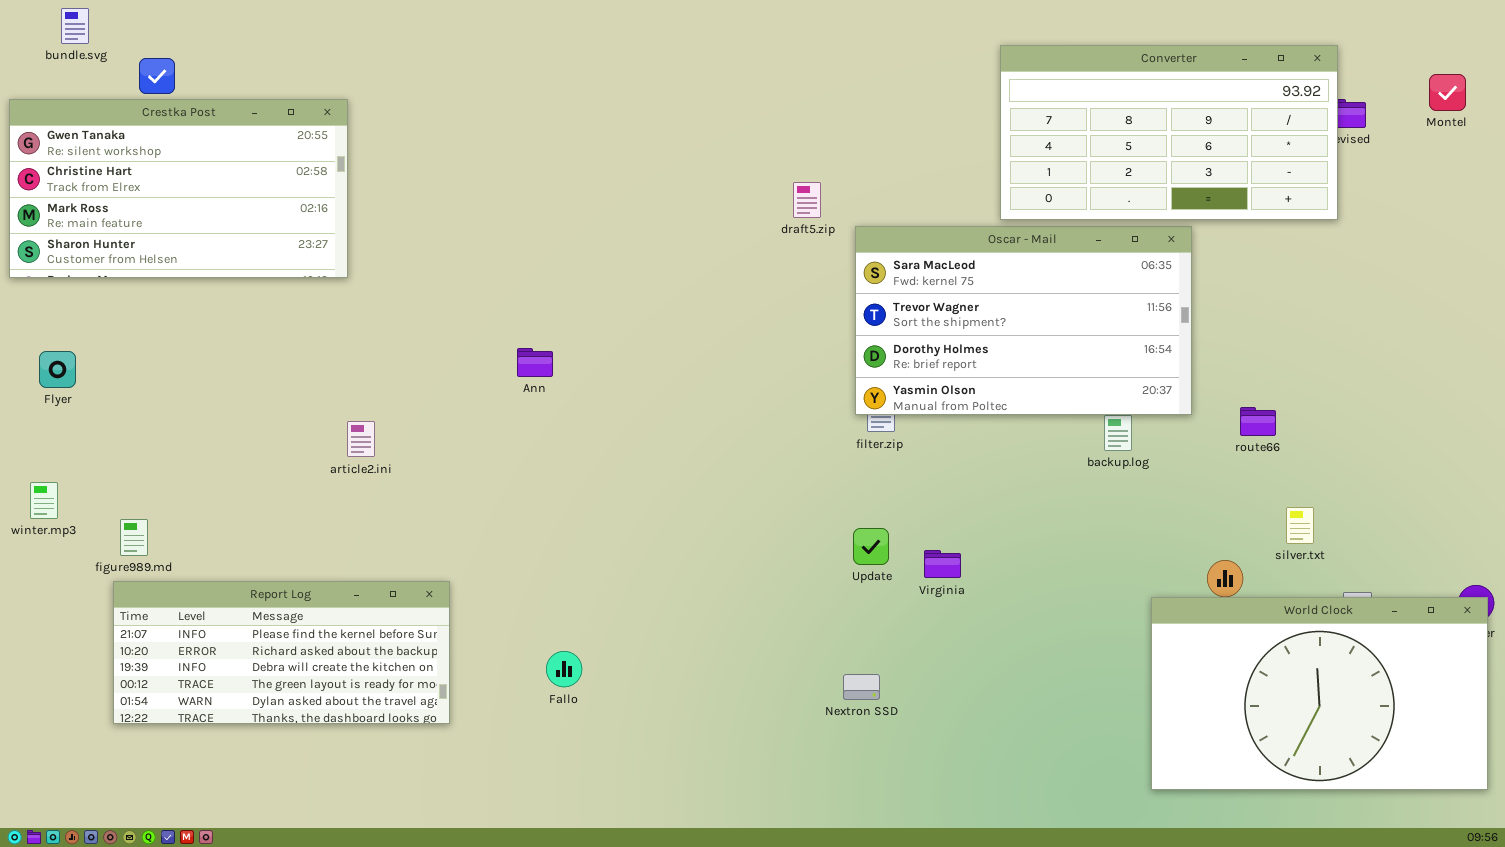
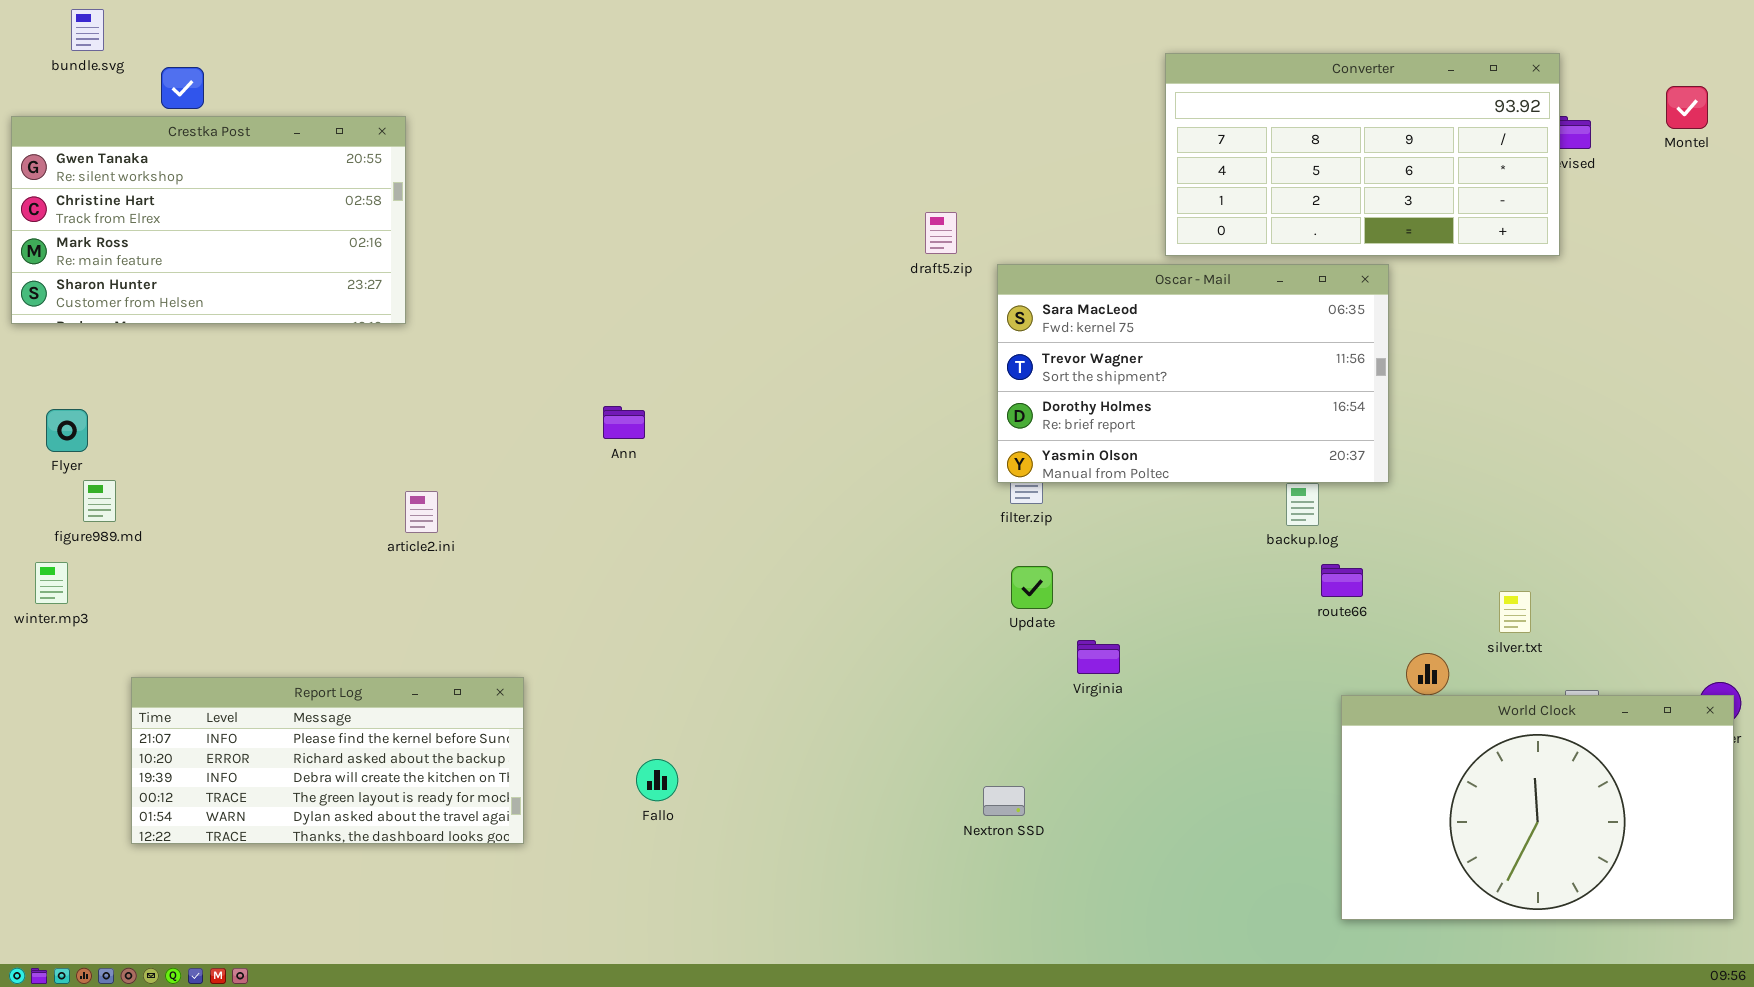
route66: [1240,407,1276,436] -> [1321,564,1363,597], moved
figure989.md: [120,519,148,556] -> [83,480,116,522], moved
Update: [853,528,889,565] -> [1011,566,1053,609], moved

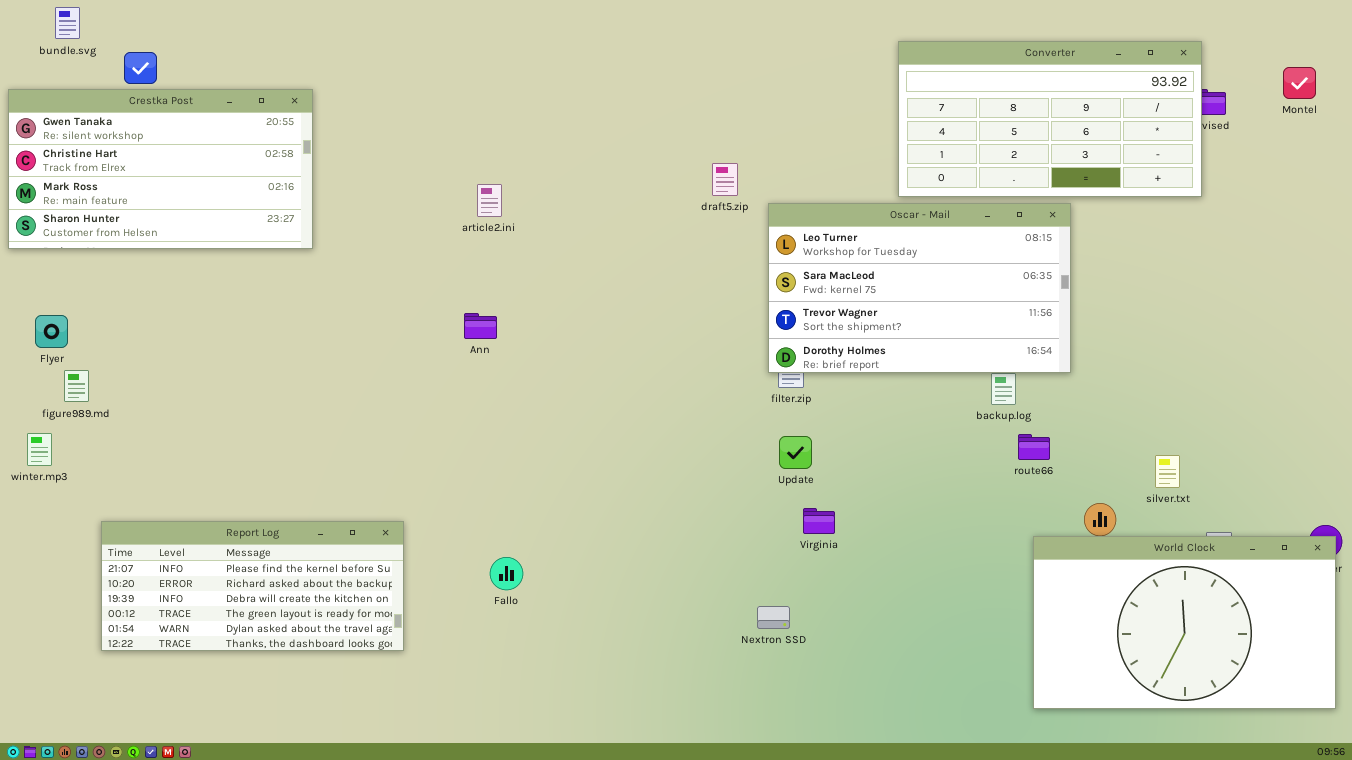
Oscar - Mail: [997,264,1389,483] -> [768,203,1071,373], scrolled up 1 row
article2.ini: [405,491,438,533] -> [477,184,502,217], moved
Virginia: [1077,640,1120,674] -> [803,508,835,534], moved
Fallo: [636,759,678,801] -> [490,557,523,590], moved

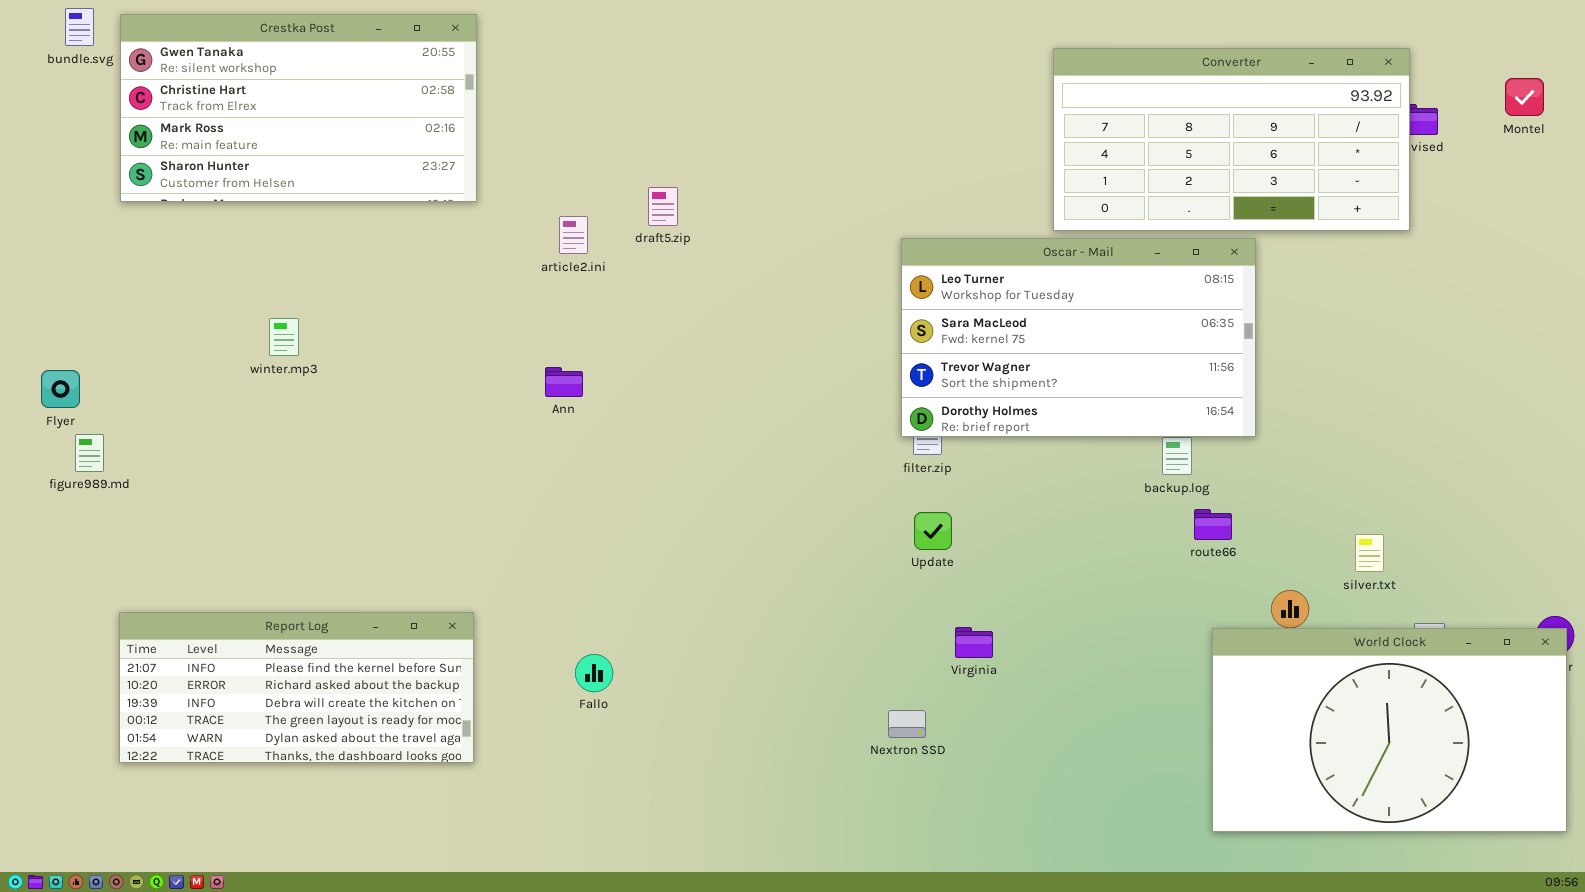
Crestka Post: [8,89,313,249] -> [120,14,477,202], moved
draft5.zip: [712,163,738,196] -> [648,187,678,226], moved
winter.mp3: [27,433,52,466] -> [269,318,299,356], moved
Virginia: [803,508,835,534] -> [955,627,993,658], moved

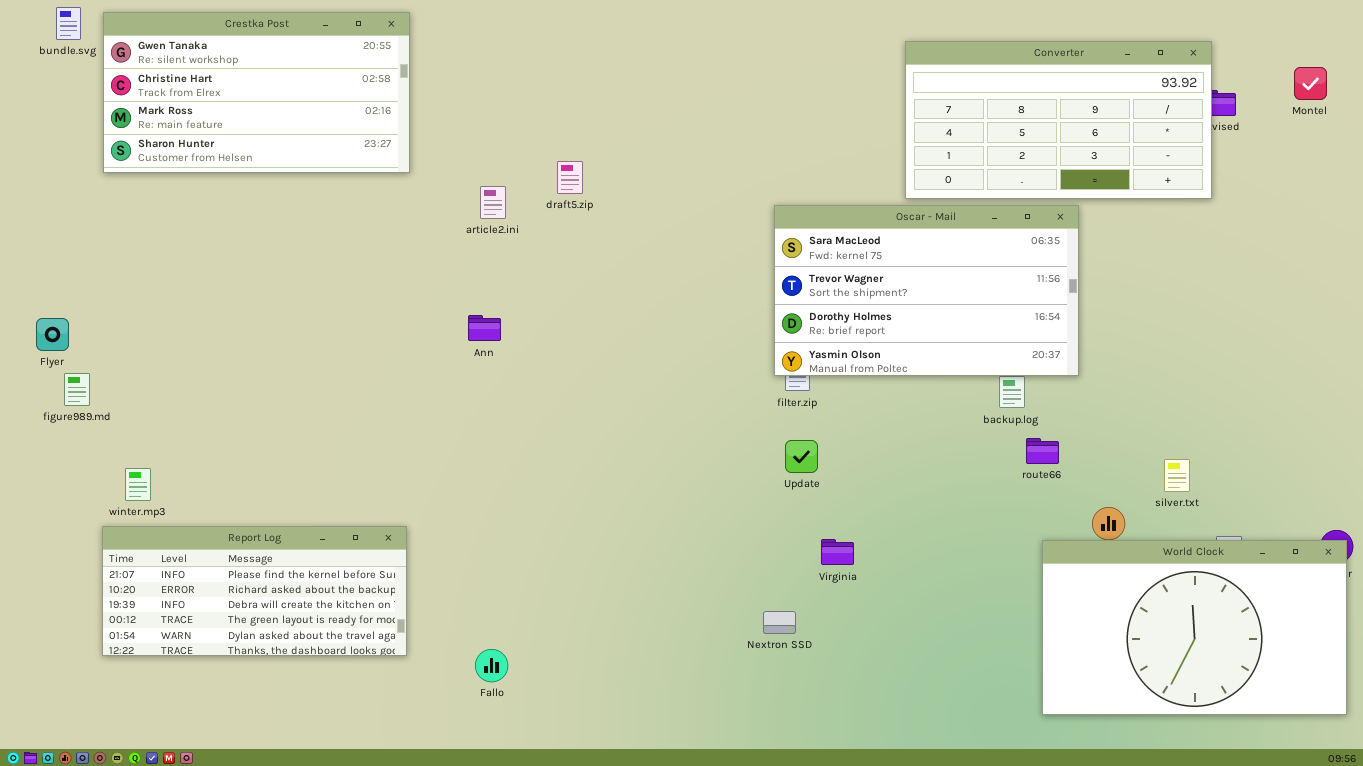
Oscar - Mail: [901,238,1256,437] -> [774,205,1079,376], scrolled down 1 row
winter.mp3: [269,318,299,356] -> [125,468,151,501], moved
Fallo: [575,654,613,692] -> [475,649,508,682], moved

